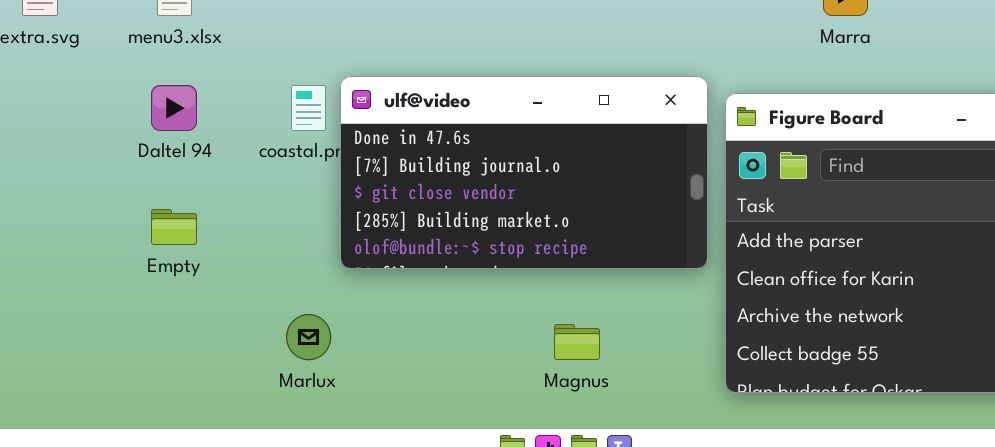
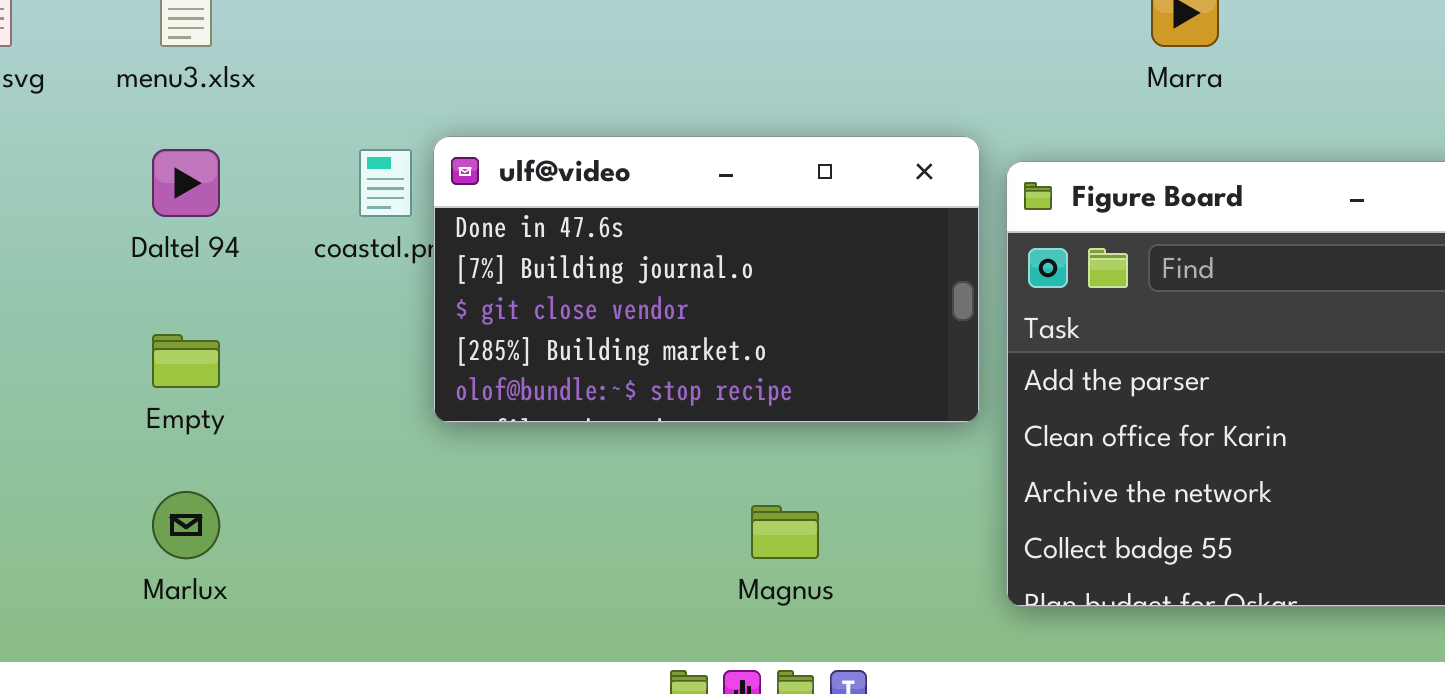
Marlux: [286,314,331,360] -> [152,491,220,559], moved

